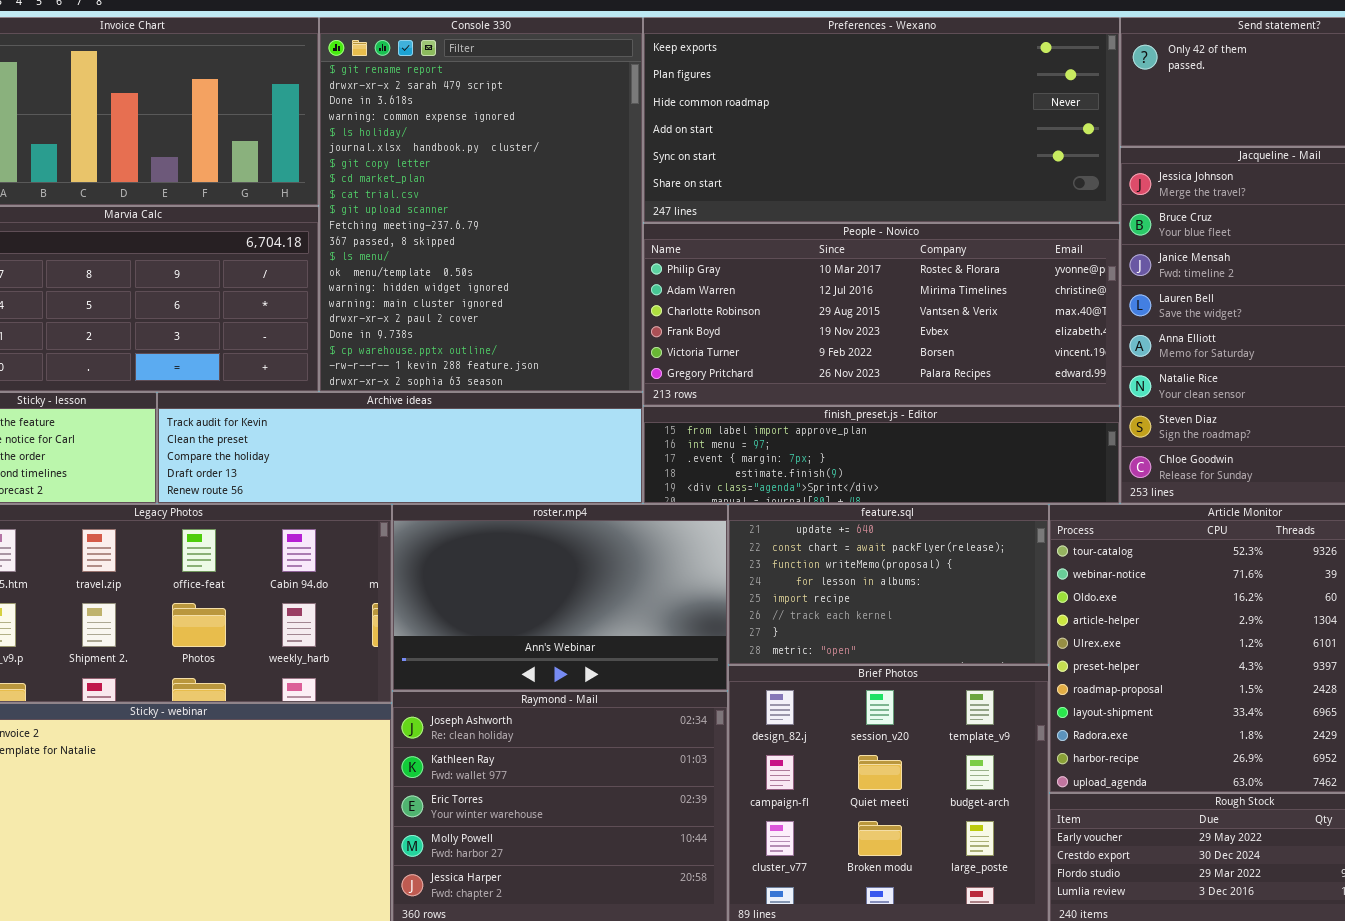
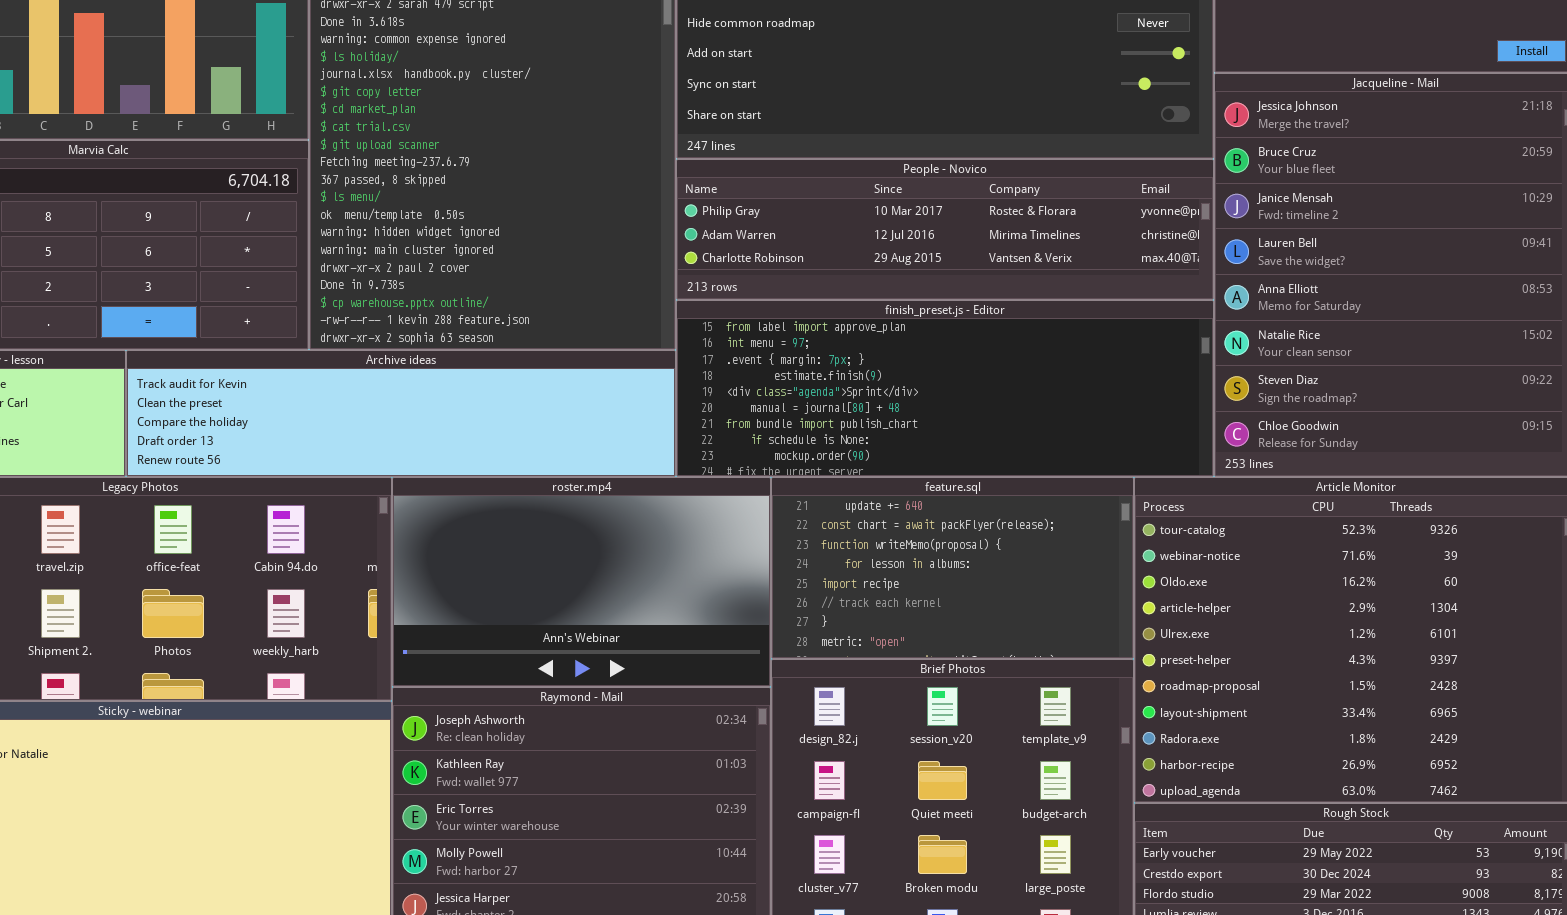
People - Novico: [643,223,1120,406] -> [676,159,1214,300], resized
finish_preset.js - Editor: [643,406,1120,504] -> [676,300,1214,477], resized

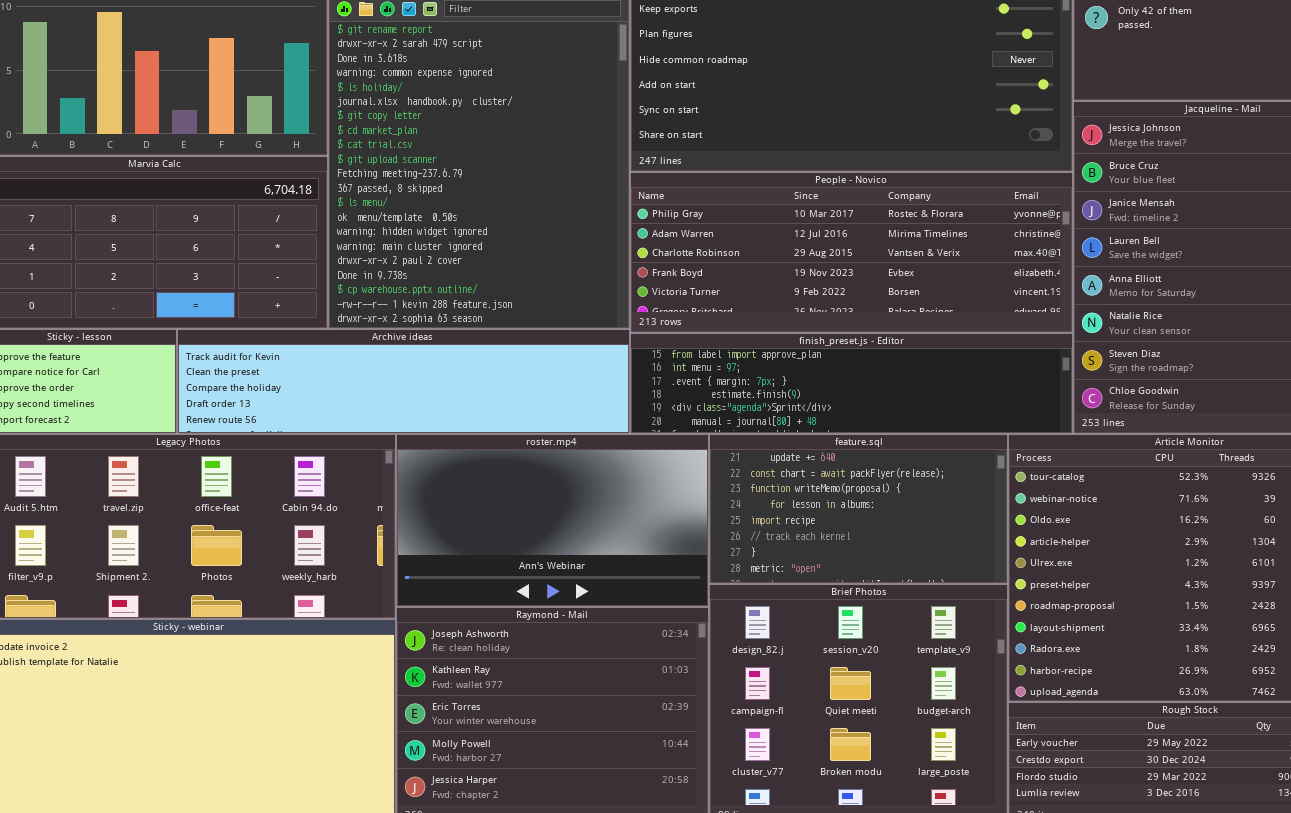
People - Novico: [676,159,1214,300] -> [630,172,1073,333], resized
finish_preset.js - Editor: [676,300,1214,477] -> [630,333,1073,434], resized

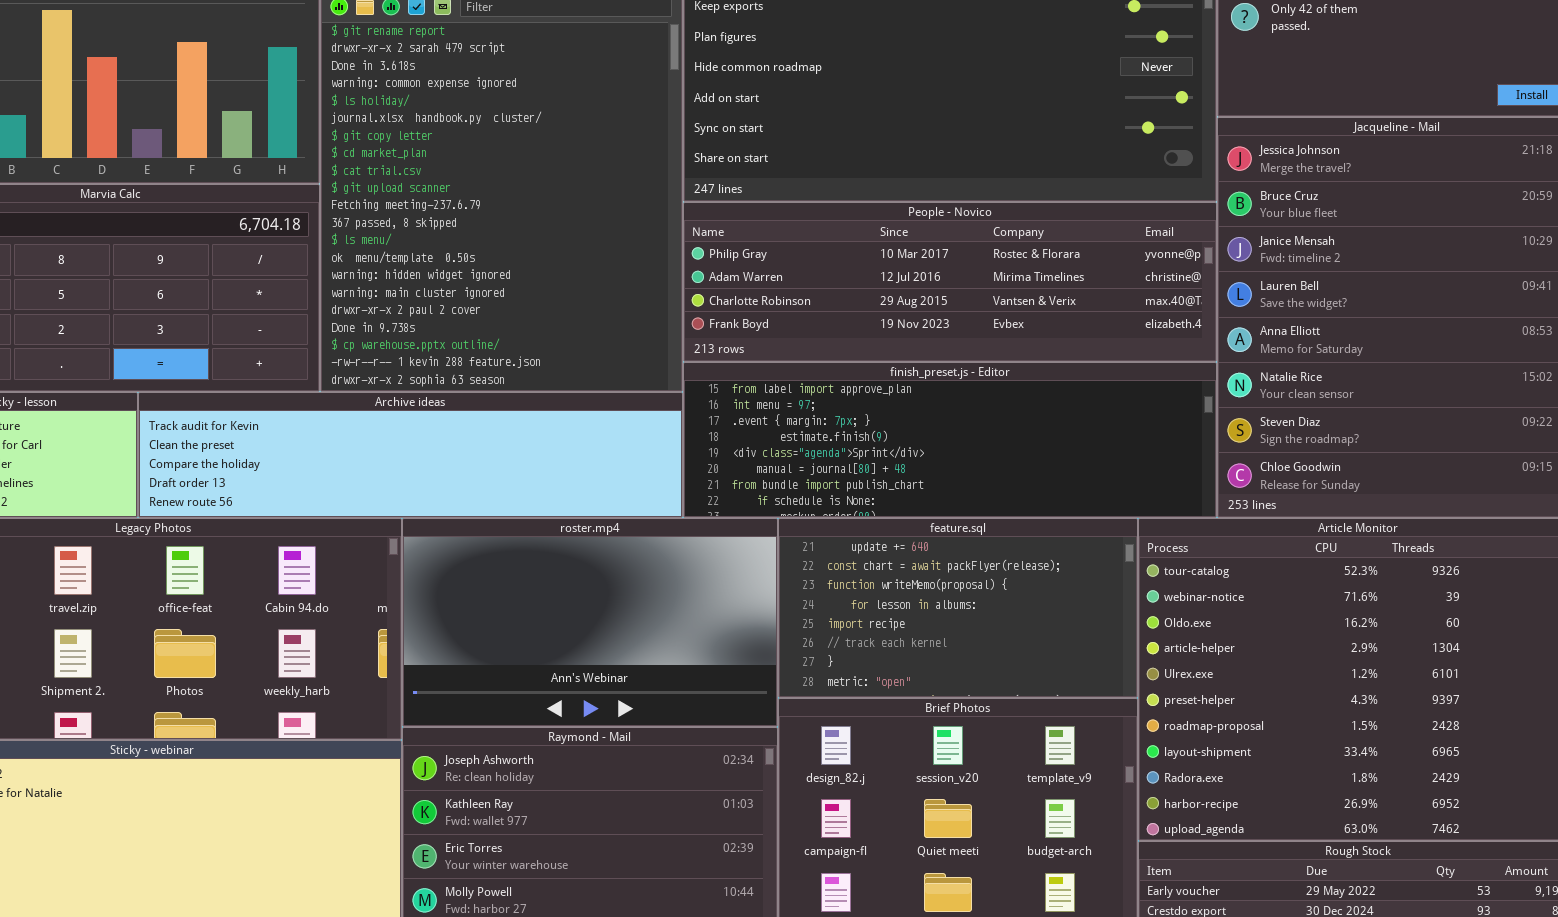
People - Novico: [630,172,1073,333] -> [683,202,1217,362], resized
finish_preset.js - Editor: [630,333,1073,434] -> [683,362,1217,518], resized

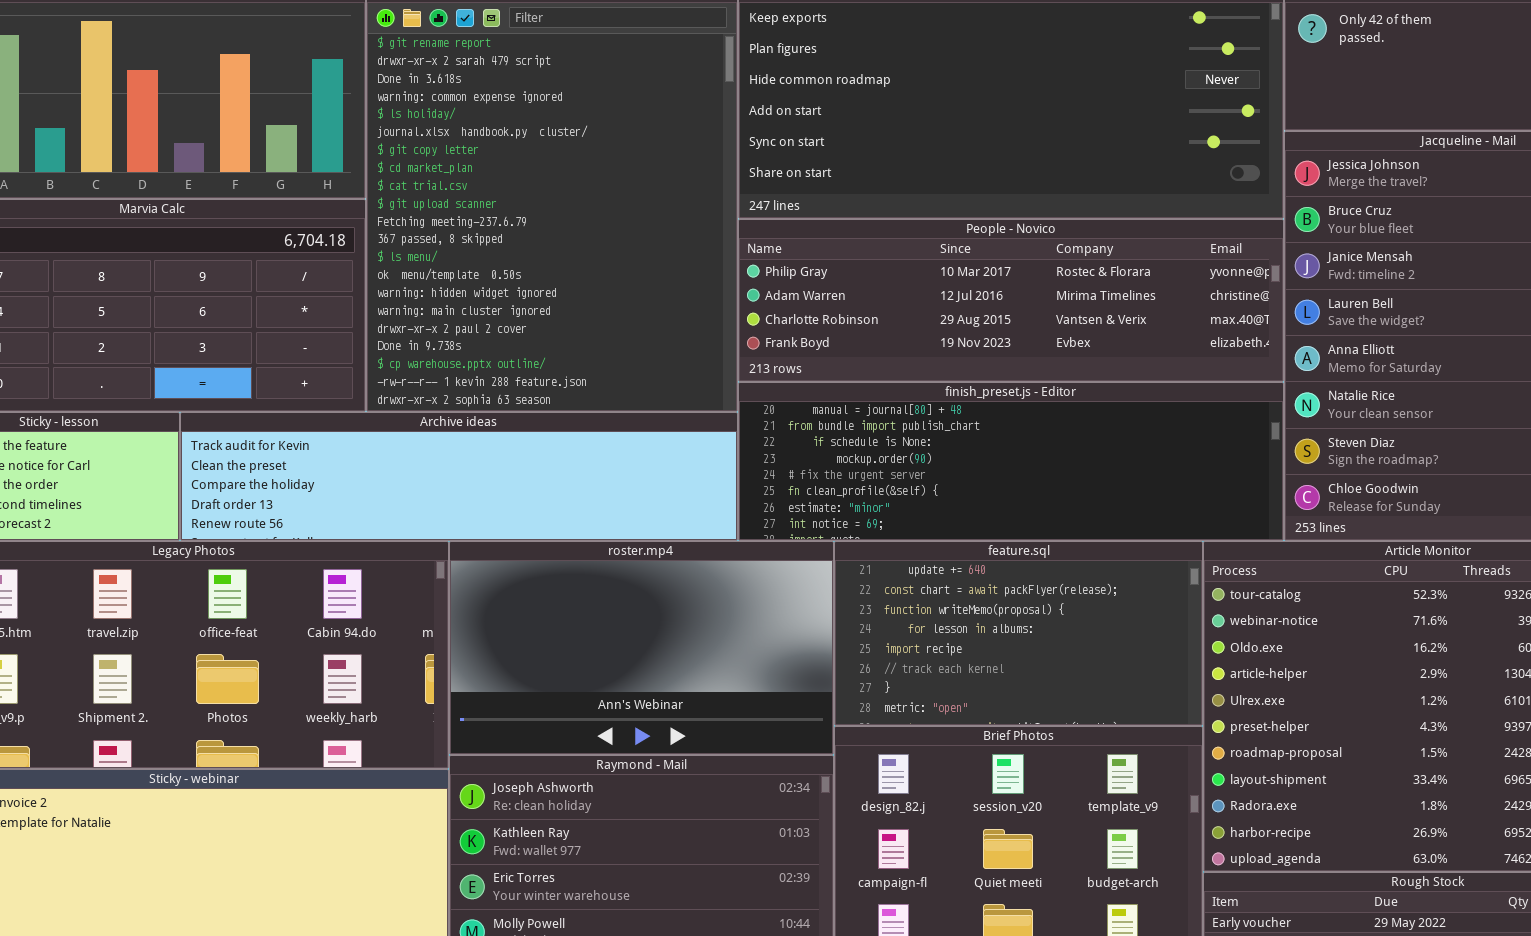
finish_preset.js - Editor: [683,362,1217,518] -> [738,382,1284,541], scrolled down 5 rows

